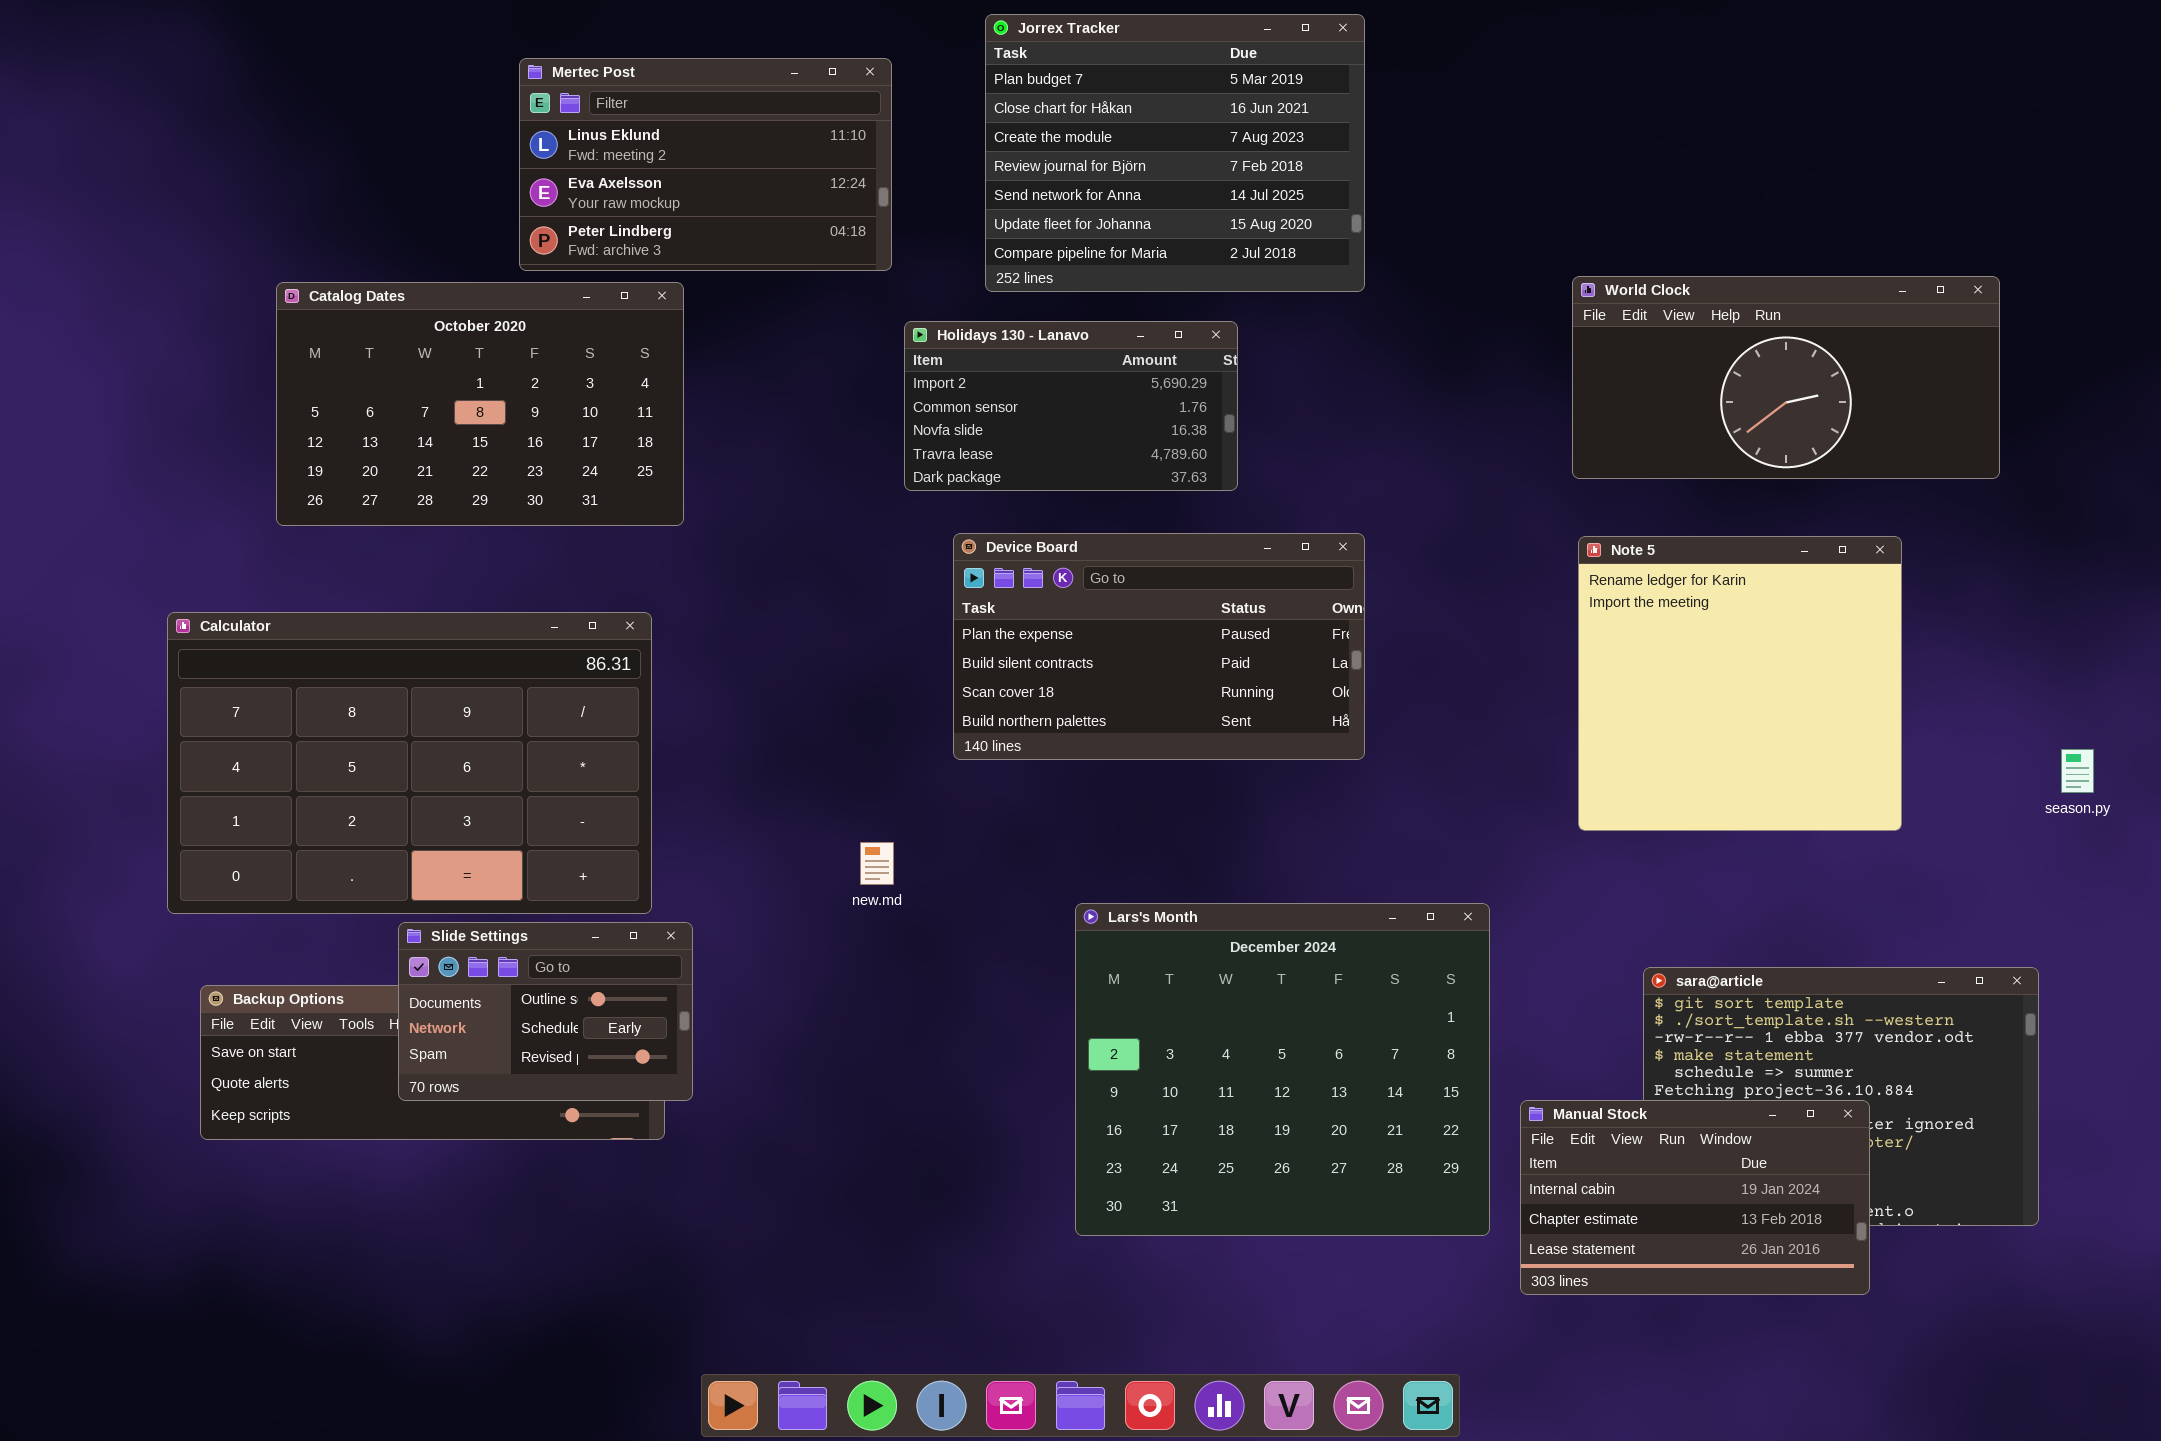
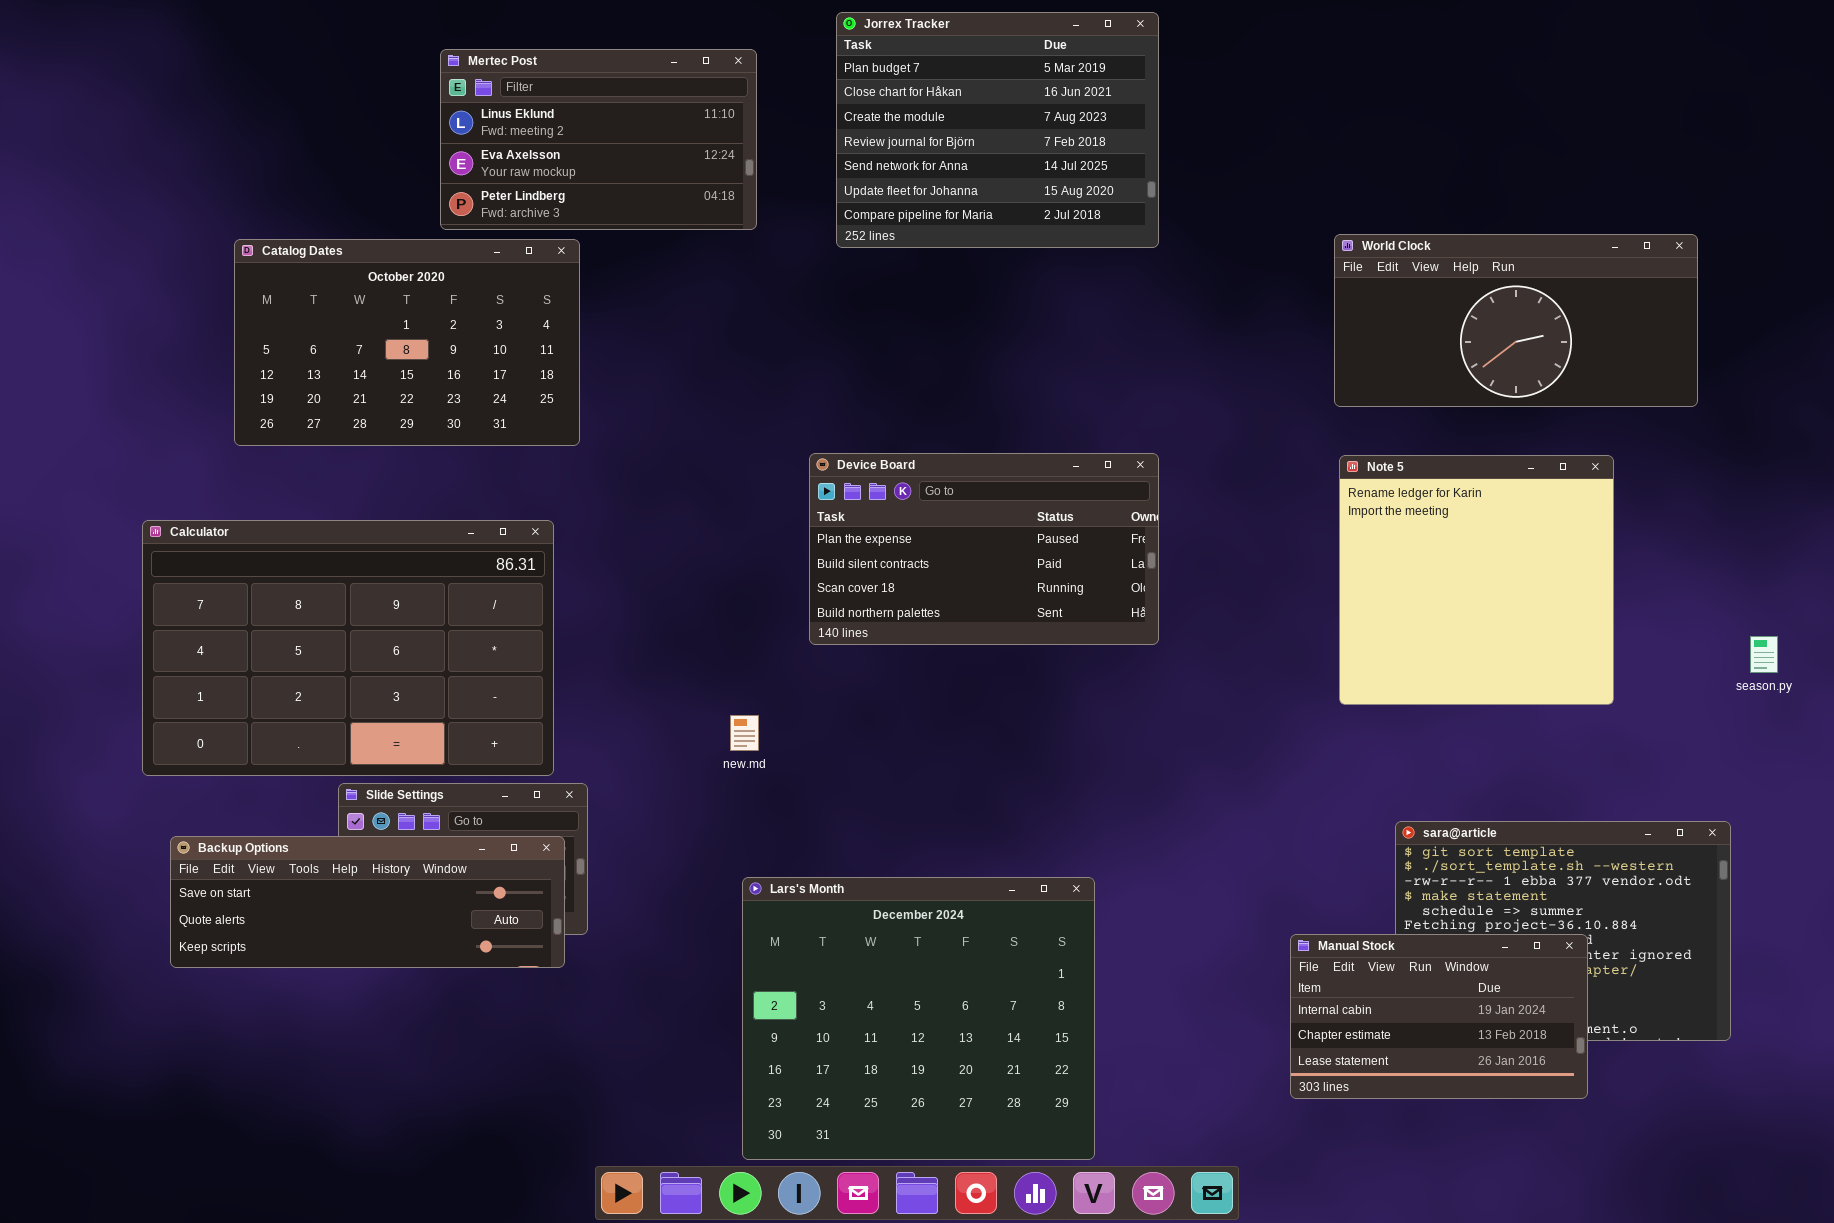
Holidays 130 - Lanavo: [904,321,1238,491] -> none, closed
Lars's Month: [1075,903,1490,1236] -> [742,877,1095,1160], moved
Backup Options: [200,985,665,1140] -> [170,836,565,968], raised

